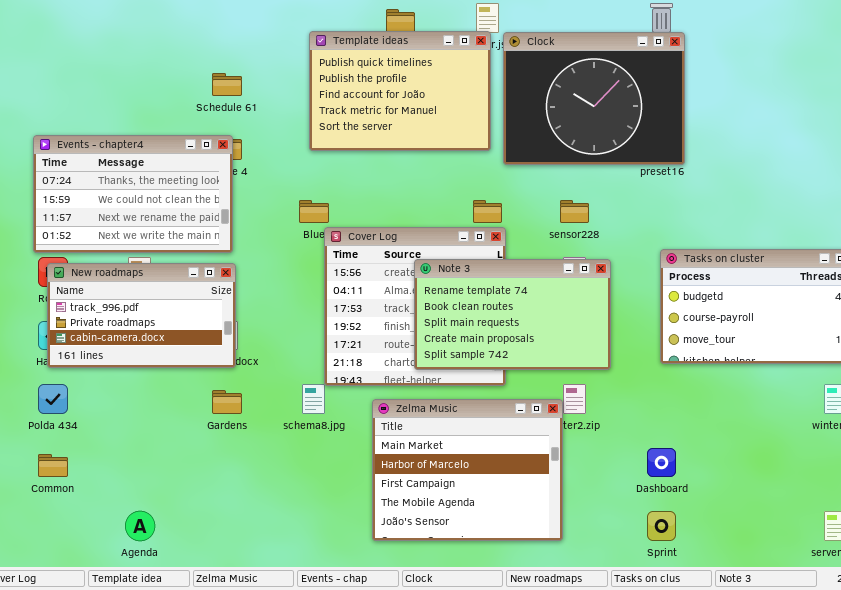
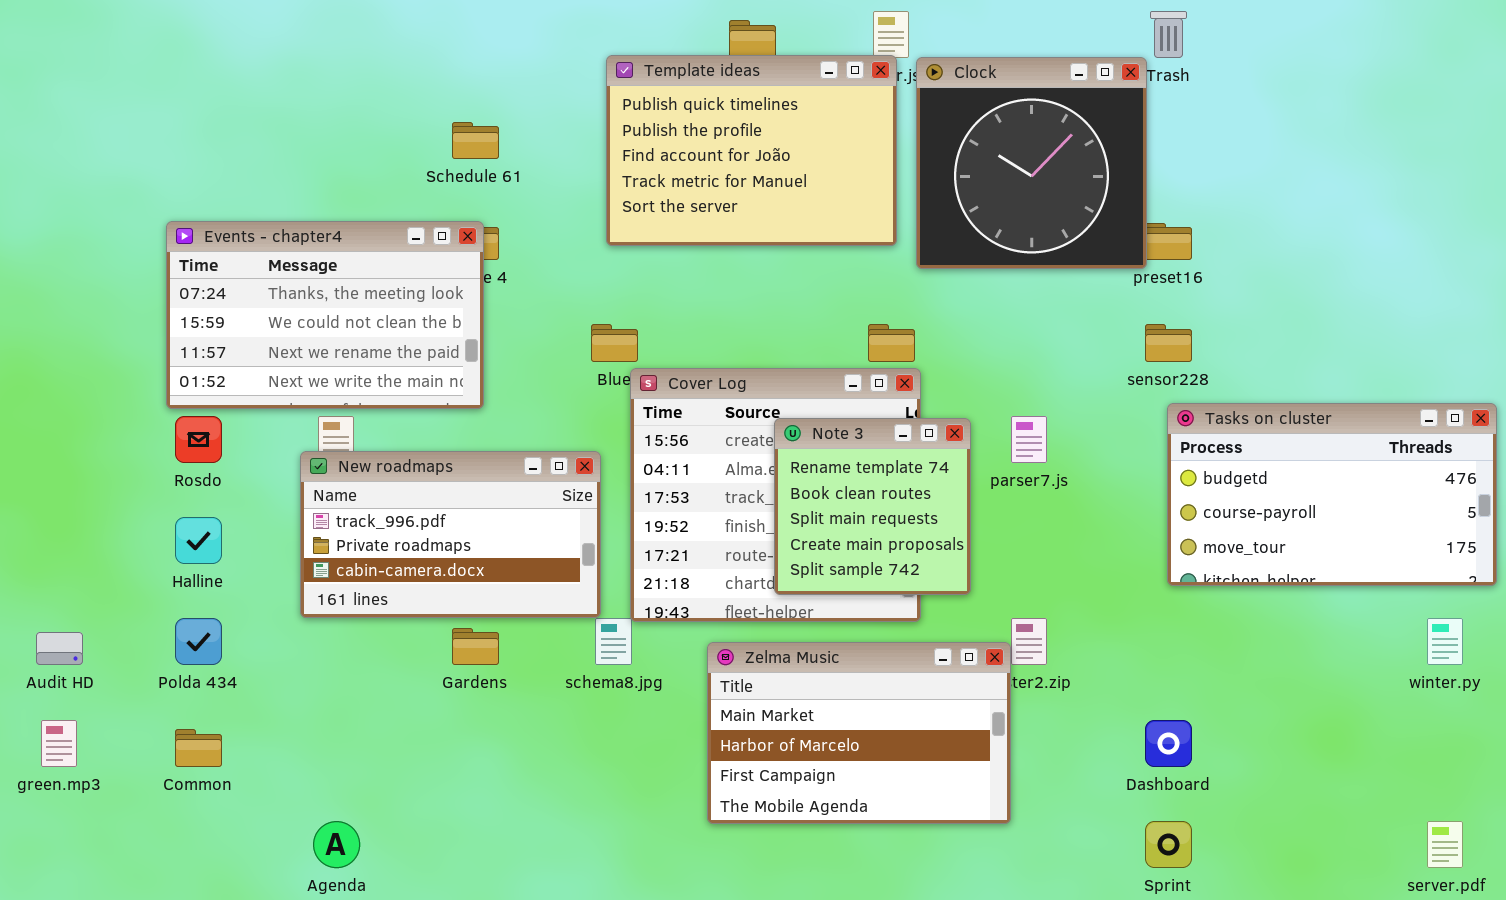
Clock: [503,32,685,165] -> [916,57,1147,269], resized
sensor228: [560,200,589,223] -> [1145,324,1192,362], moved
Note 3: [414,259,611,370] -> [774,418,971,595], resized
New roadmaps: [47,263,236,368] -> [300,451,601,618], moved
Zelma Music: [372,399,563,541] -> [707,642,1011,824], resized

